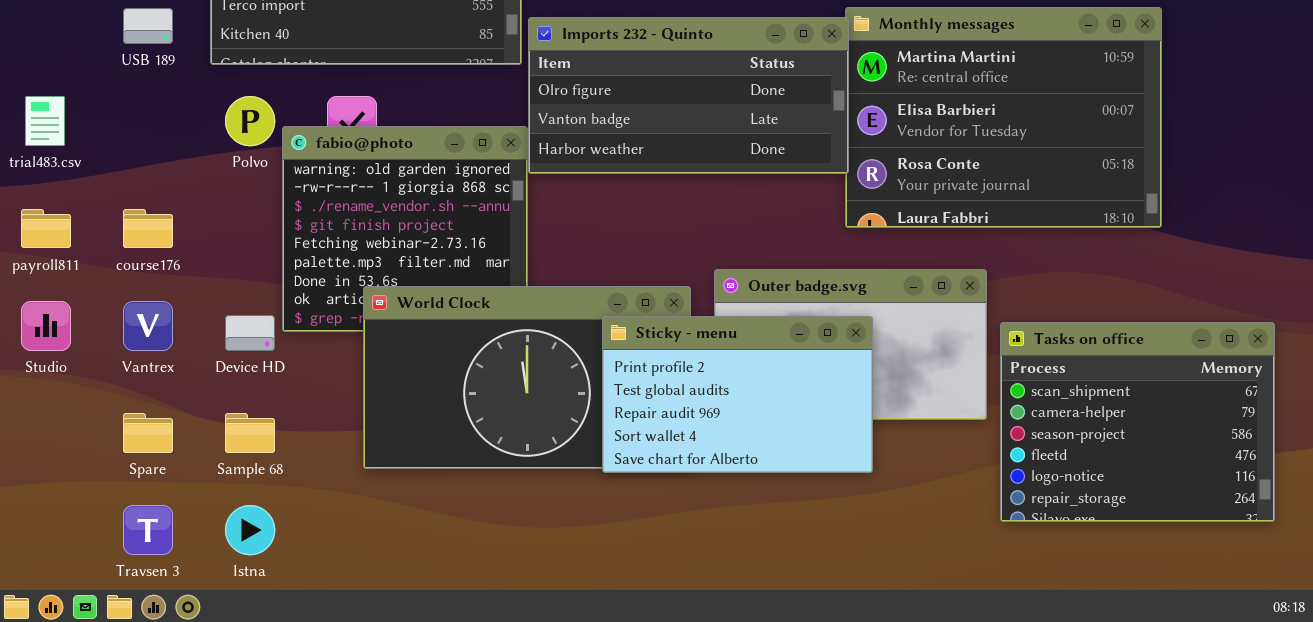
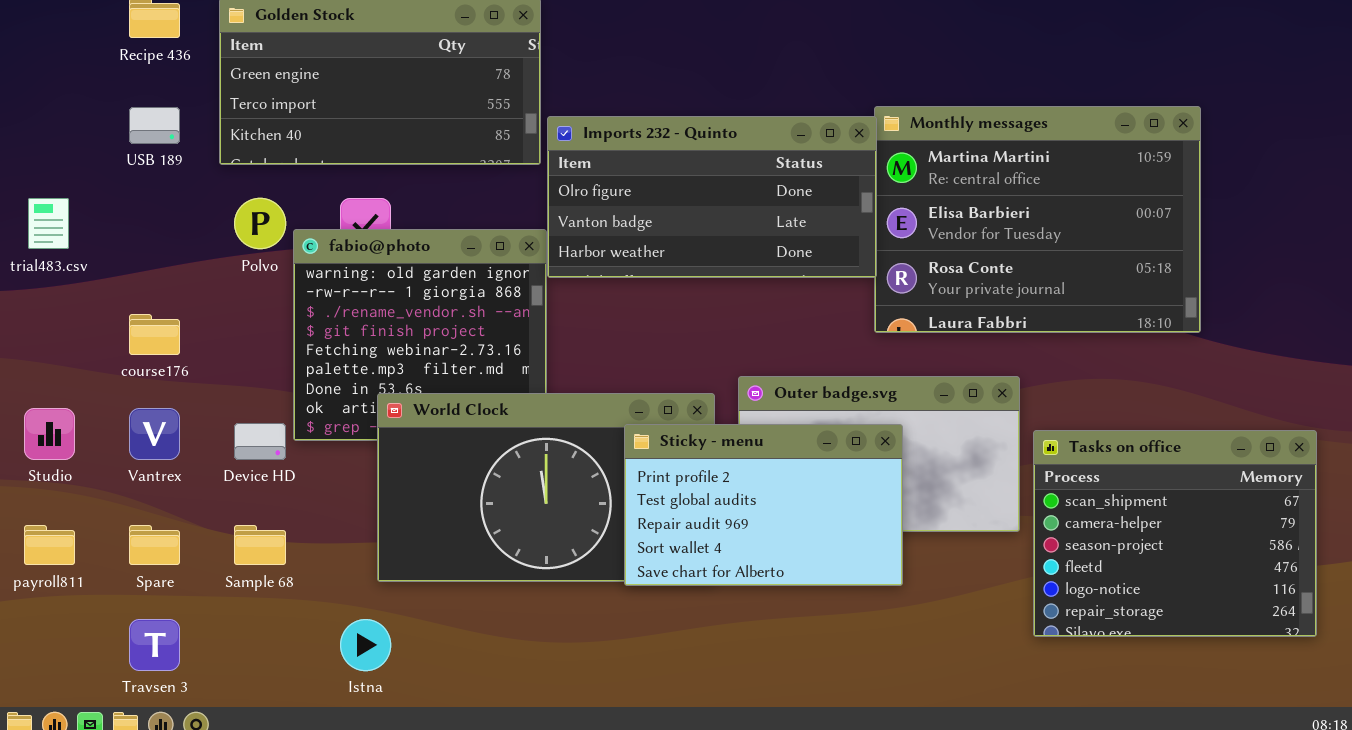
payroll811: [21,209,71,248] -> [24,525,75,565], moved
Istna: [225,505,275,555] -> [340,619,391,671], moved

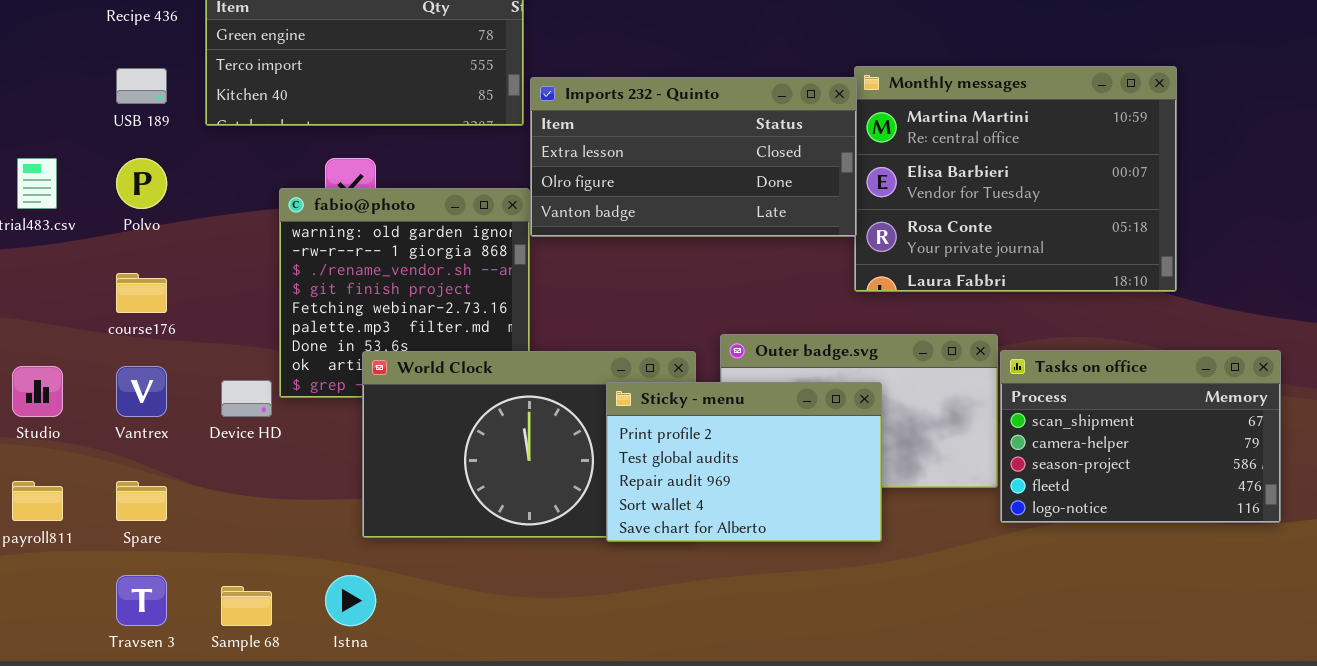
Imports 232 - Quinto: [547,116,877,278] -> [530,77,857,237], scrolled up 1 row
Polvo: [234,198,286,249] -> [116,158,167,209], moved
Tasks on office: [1033,430,1317,637] -> [1000,350,1281,523], moved, resized
Sample 68: [234,525,286,565] -> [221,586,272,626], moved

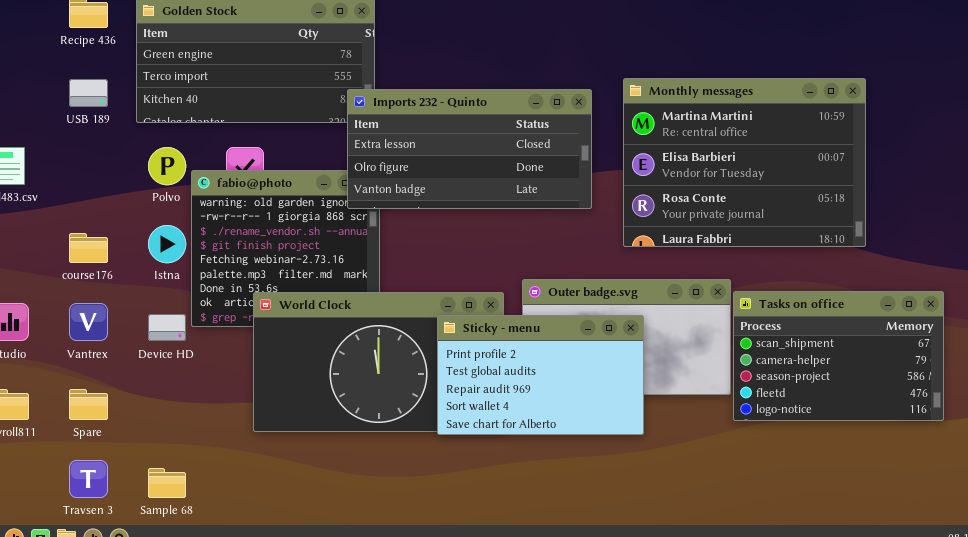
Imports 232 - Quinto: [530,77,857,237] -> [347,89,592,209], moved
Polvo: [116,158,167,209] -> [148,147,186,185], moved
Istna: [325,575,376,626] -> [148,225,186,263], moved

